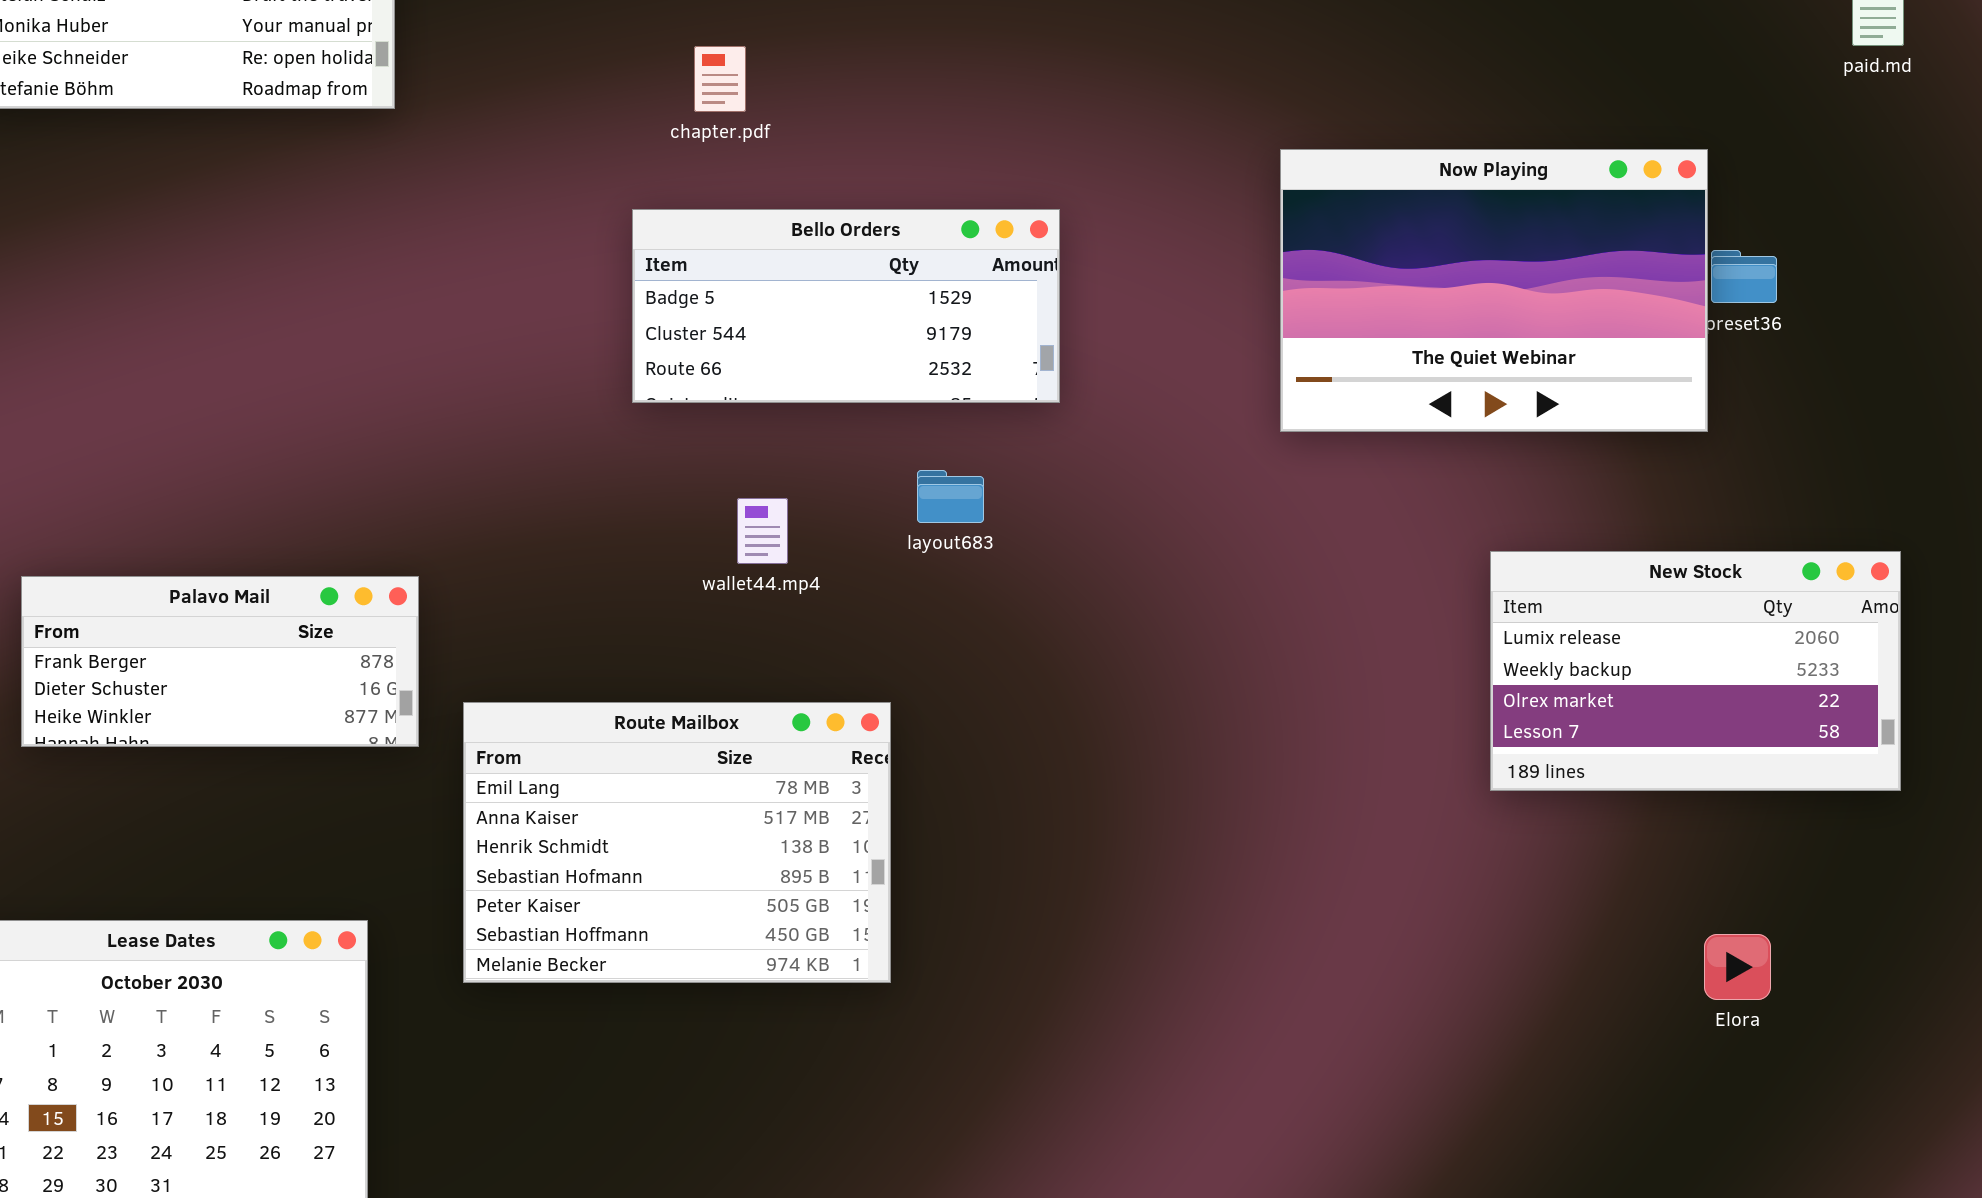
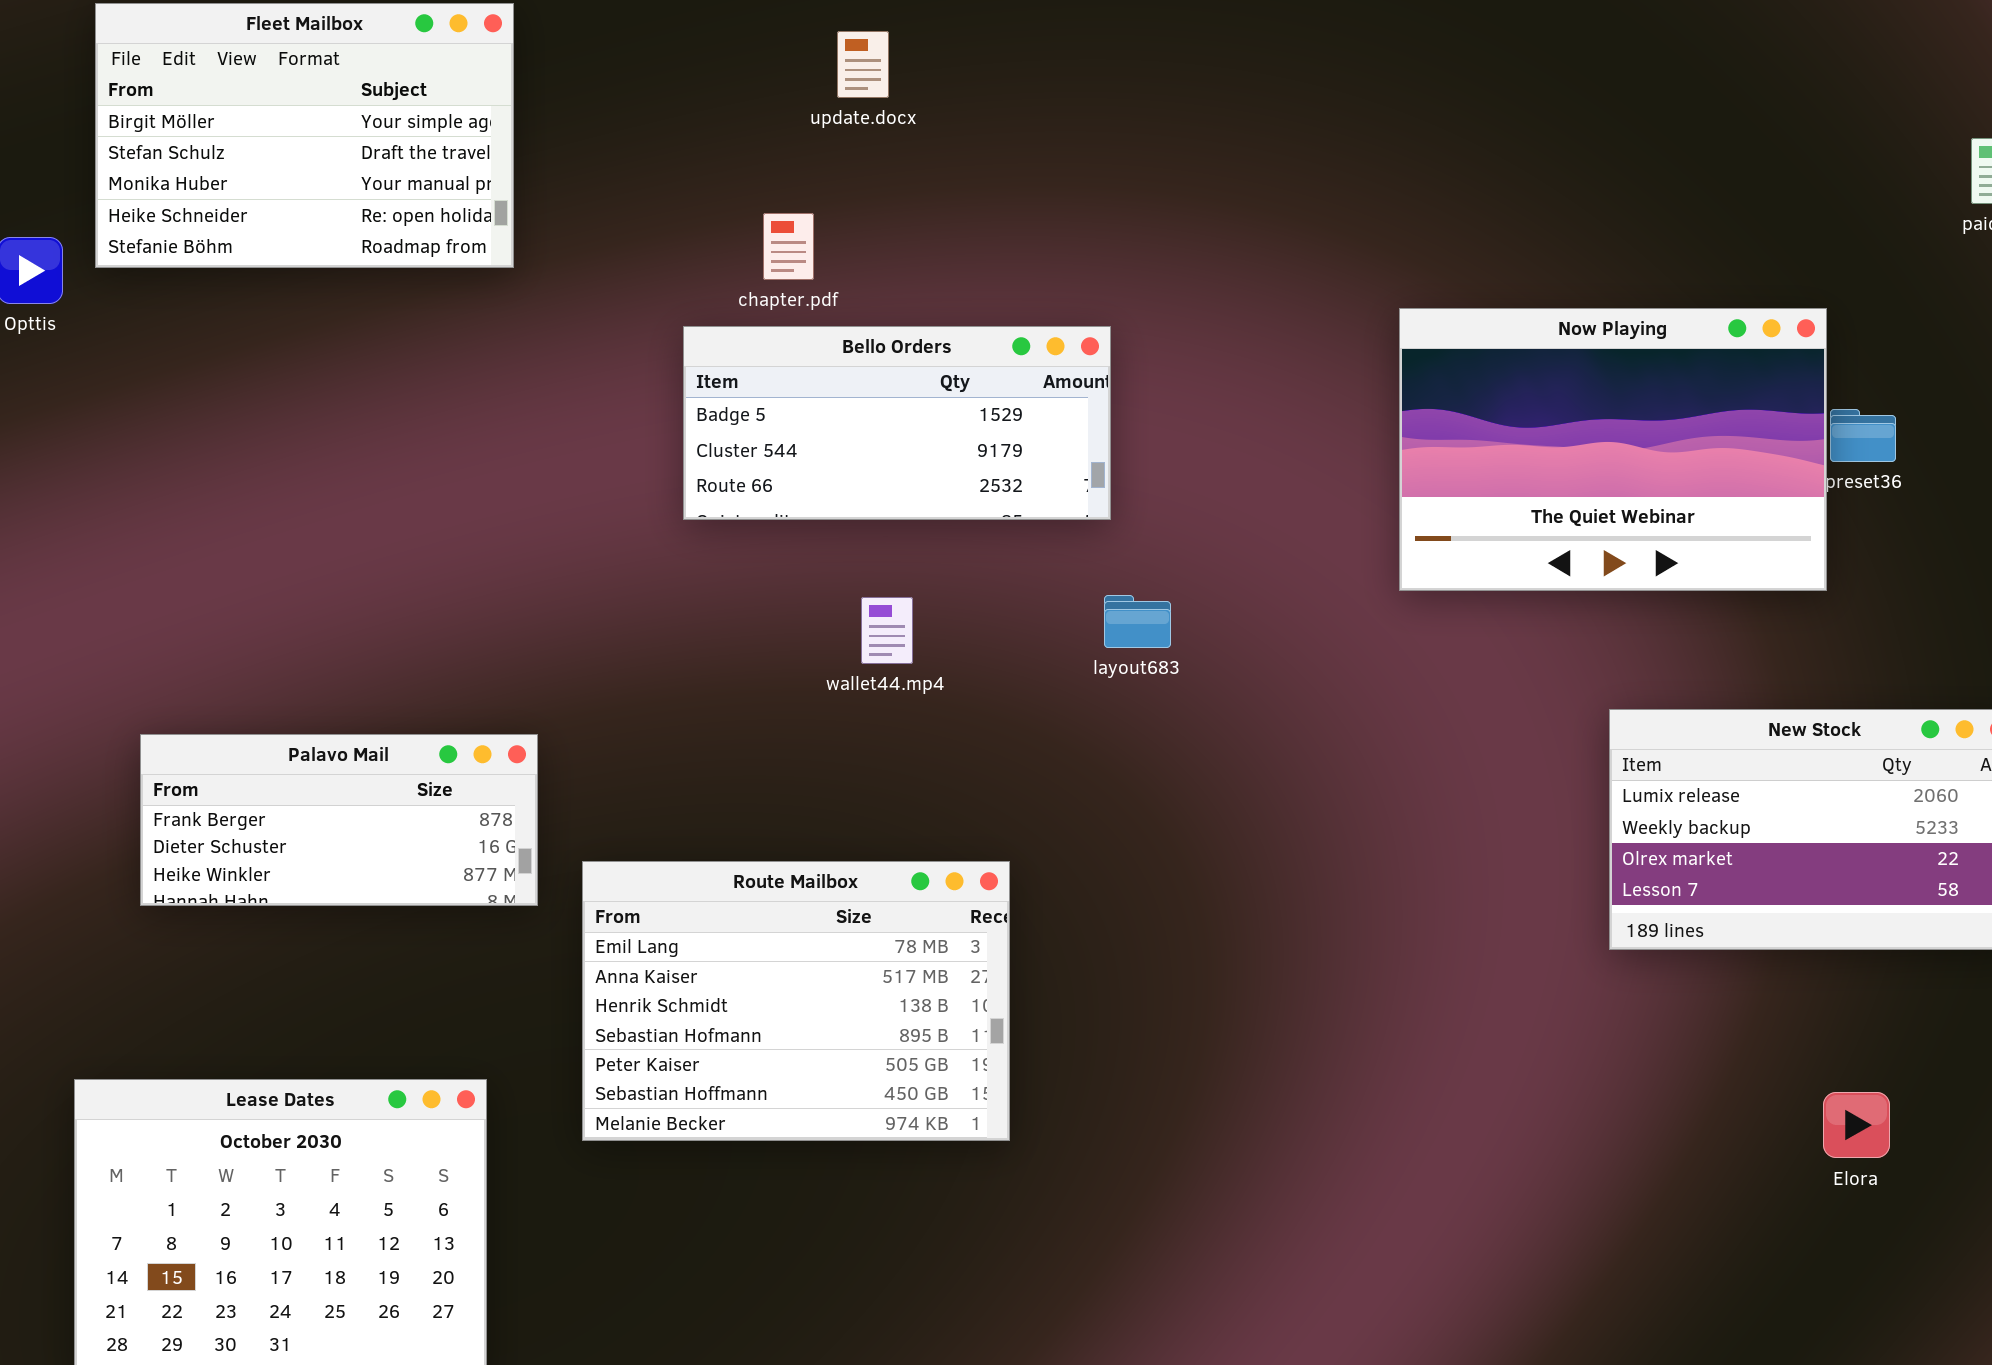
chapter.pdf: [694,46,746,112] -> [763,213,814,280], moved
Bello Orders: [632,209,1060,403] -> [683,326,1111,520], moved
layout683: [917,470,984,523] -> [1104,595,1171,648], moved
wallet44.mp4: [737,498,788,564] -> [861,597,913,664], moved

